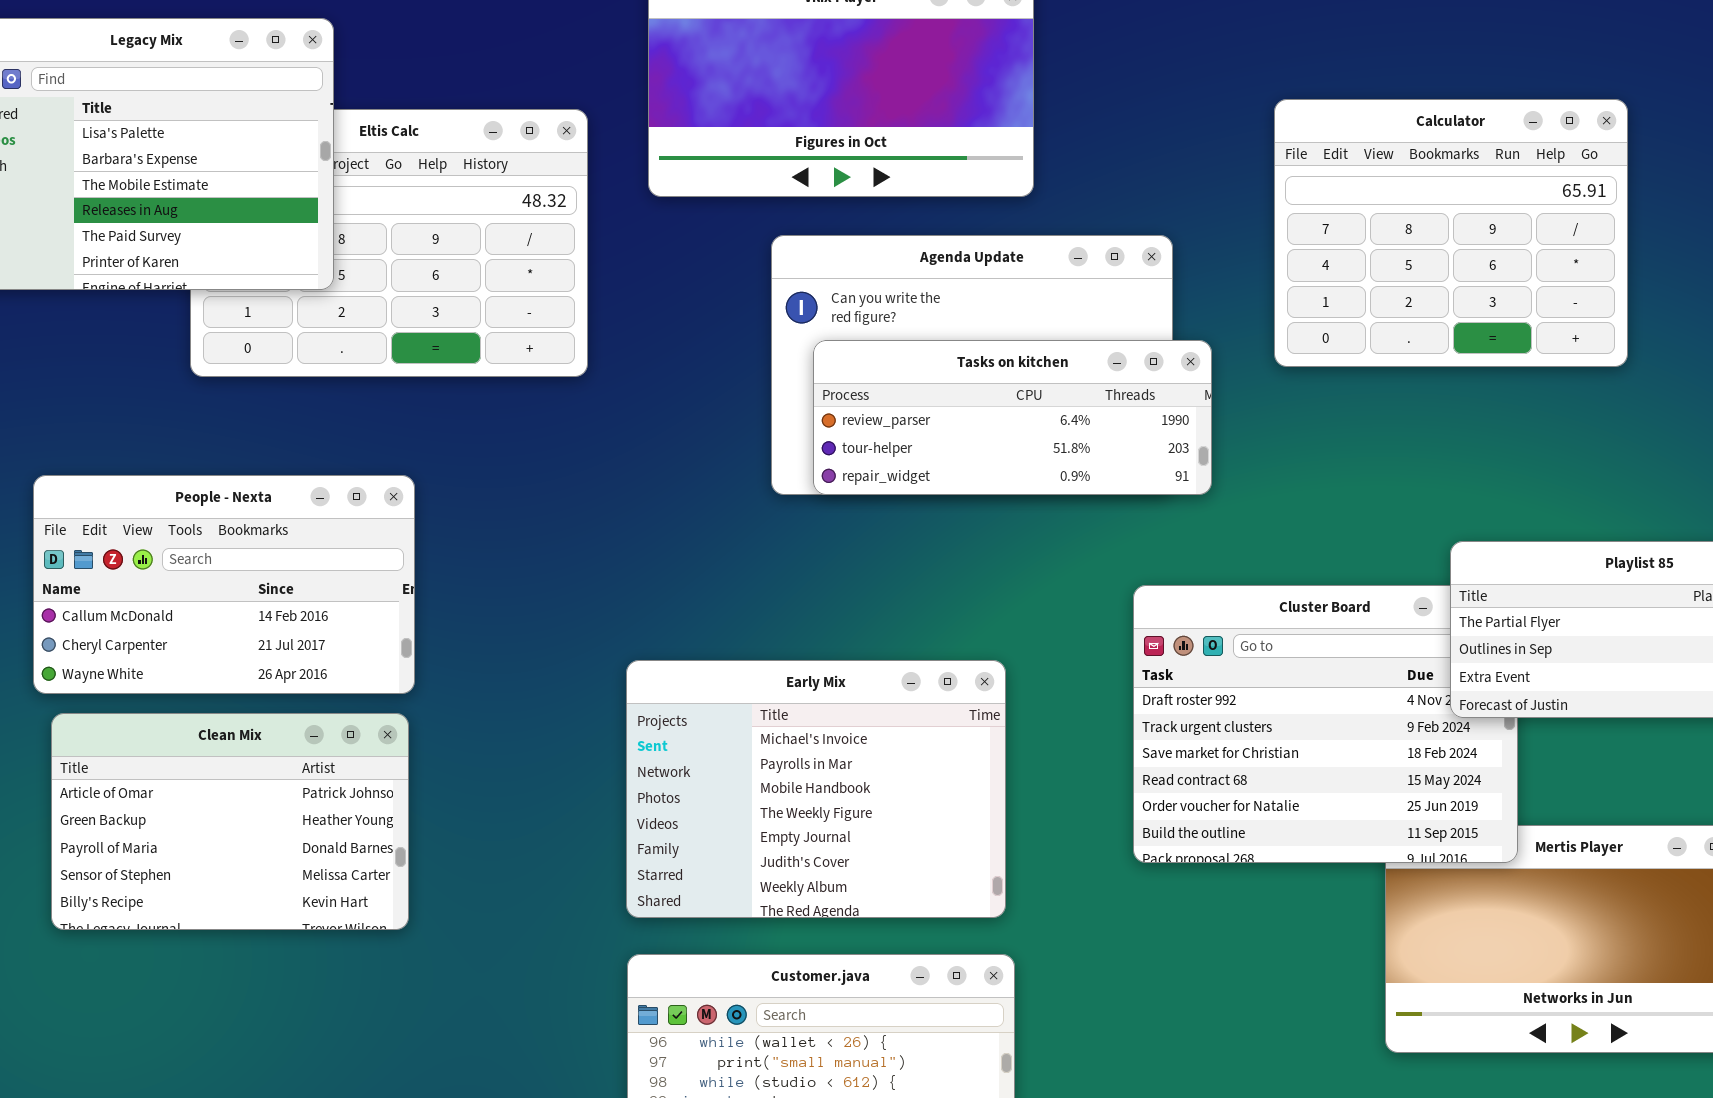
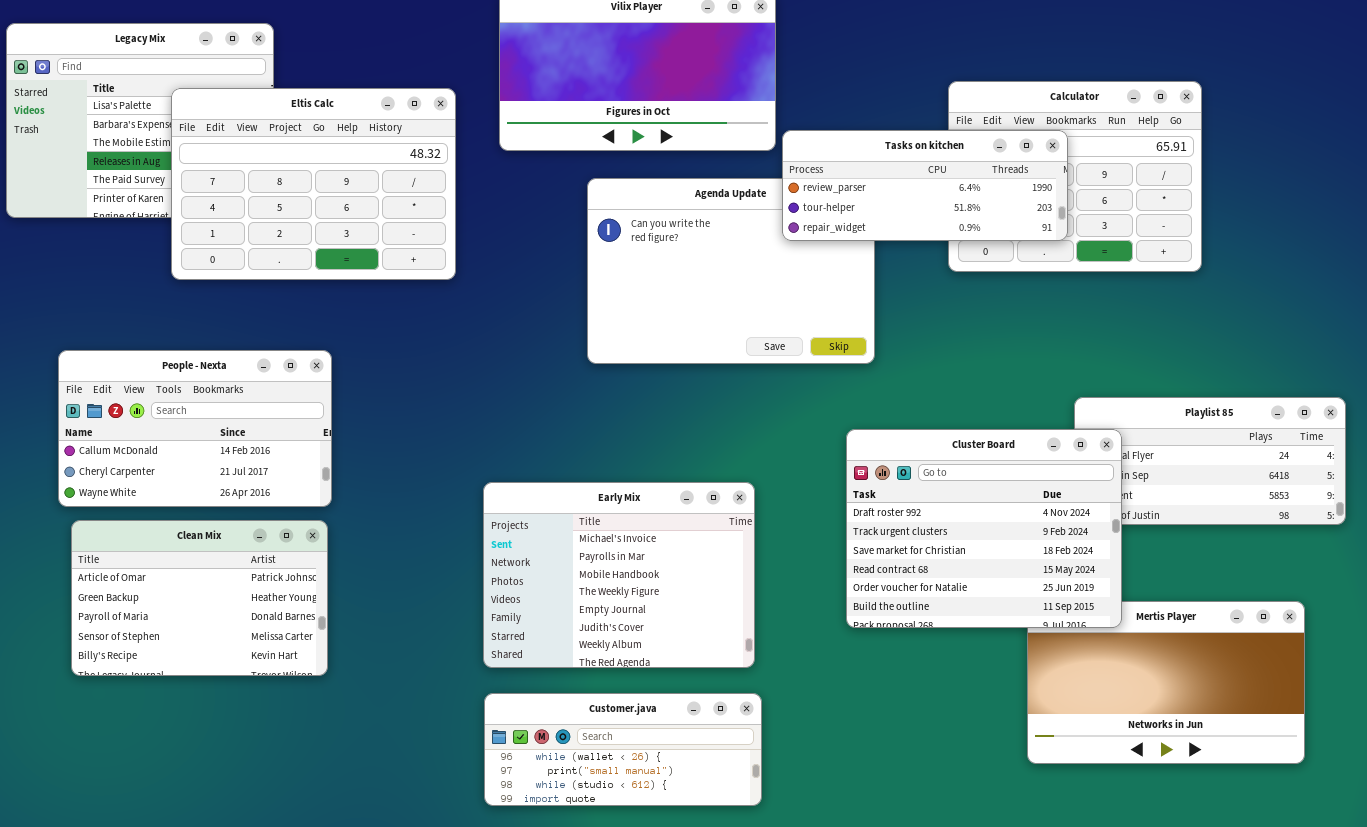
Eltis Calc: [190,109,588,377] -> [171,88,456,280], raised
Tasks on kitchen: [813,340,1212,495] -> [782,130,1068,241], moved
Cluster Board: [1133,585,1518,863] -> [846,429,1122,628], raised

